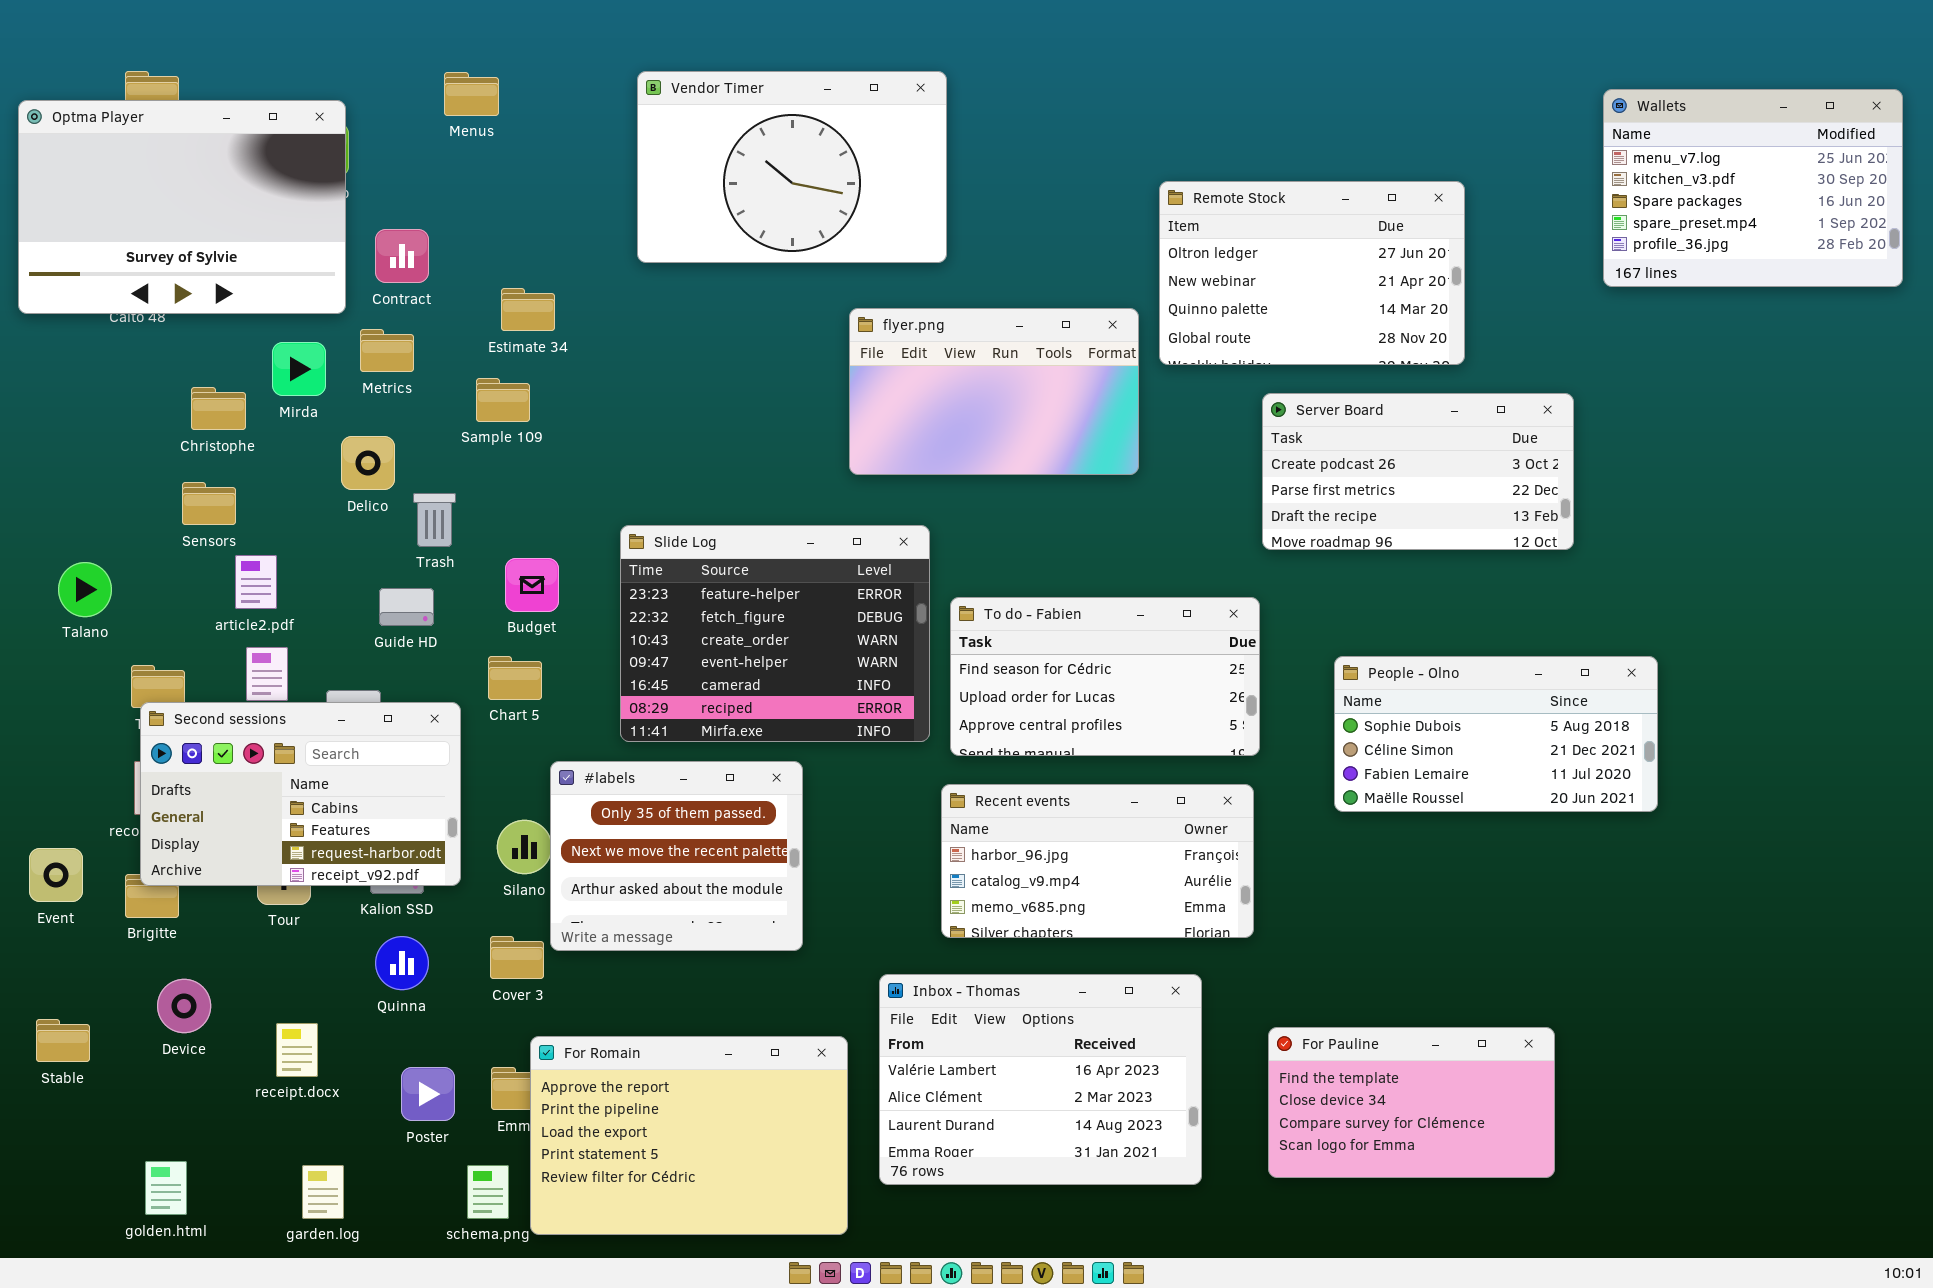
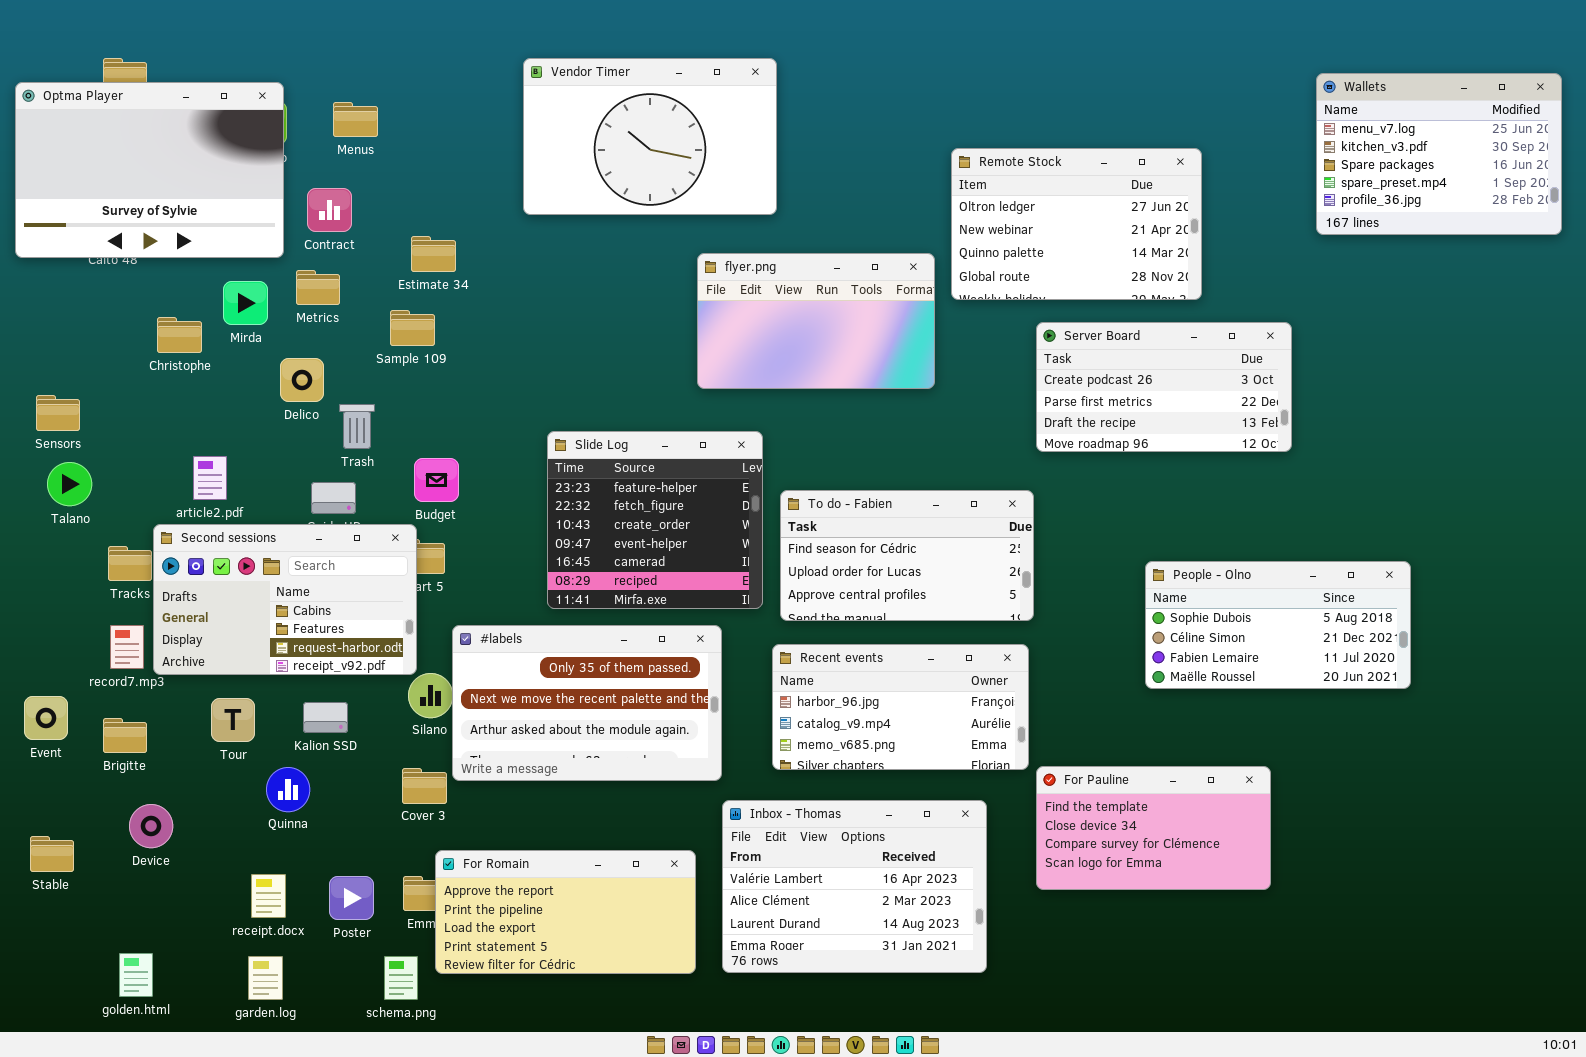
Menus: [444,72,499,116] -> [333,102,378,137], moved
Sensors: [182,482,236,525] -> [36,395,80,431], moved
Slide Log: [620,525,930,742] -> [547,431,763,609], resized
People - Olno: [1334,656,1658,812] -> [1145,561,1411,689], moved
Second sessions: [140,702,461,886] -> [153,524,417,675], moved
#labels: [550,761,803,951] -> [452,625,722,781], resized
Quinna: [375,936,429,990] -> [266,767,310,812], moved
receipt.docx: [276,1023,318,1077] -> [251,874,286,918], moved
For Pauline: [1268,1027,1555,1178] -> [1036,766,1271,890], moved
For Romain: [530,1036,848,1235] -> [435,850,696,974], resized

